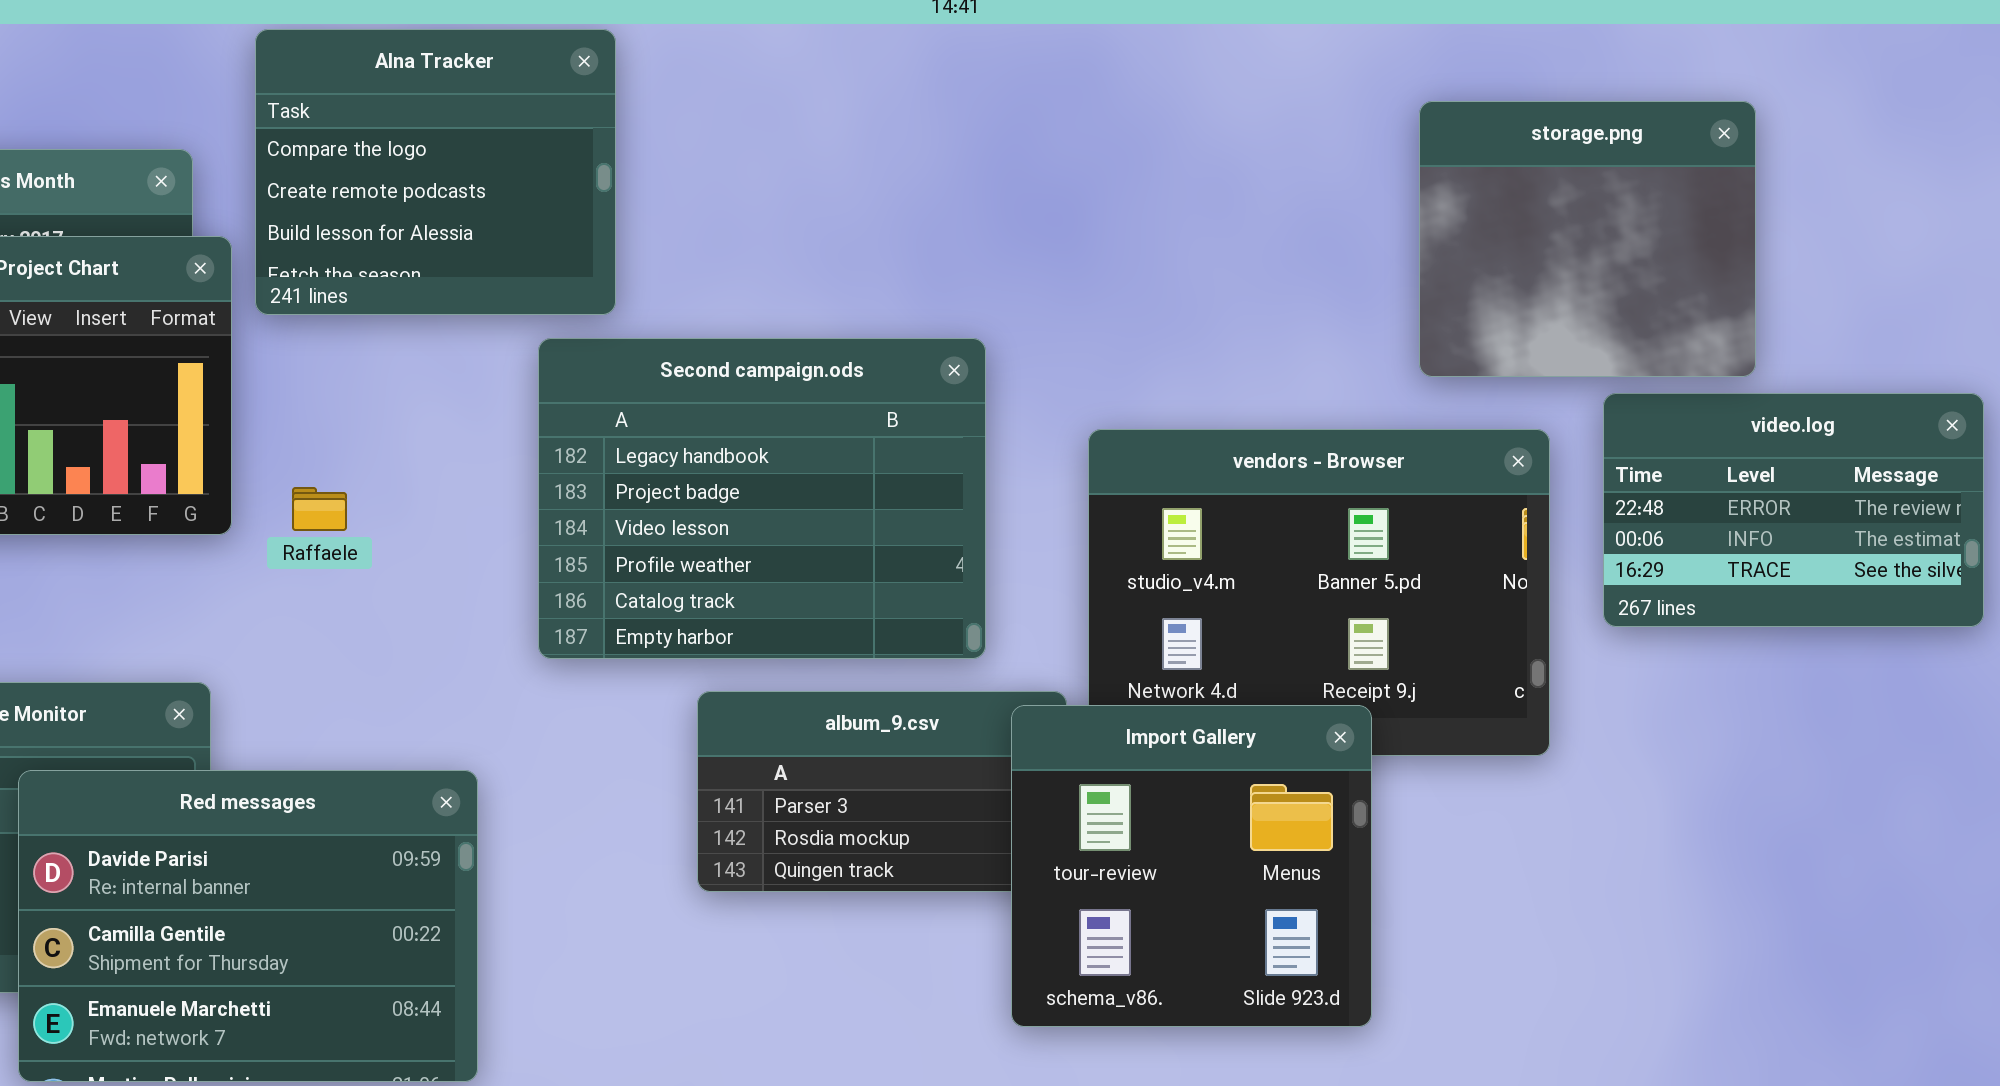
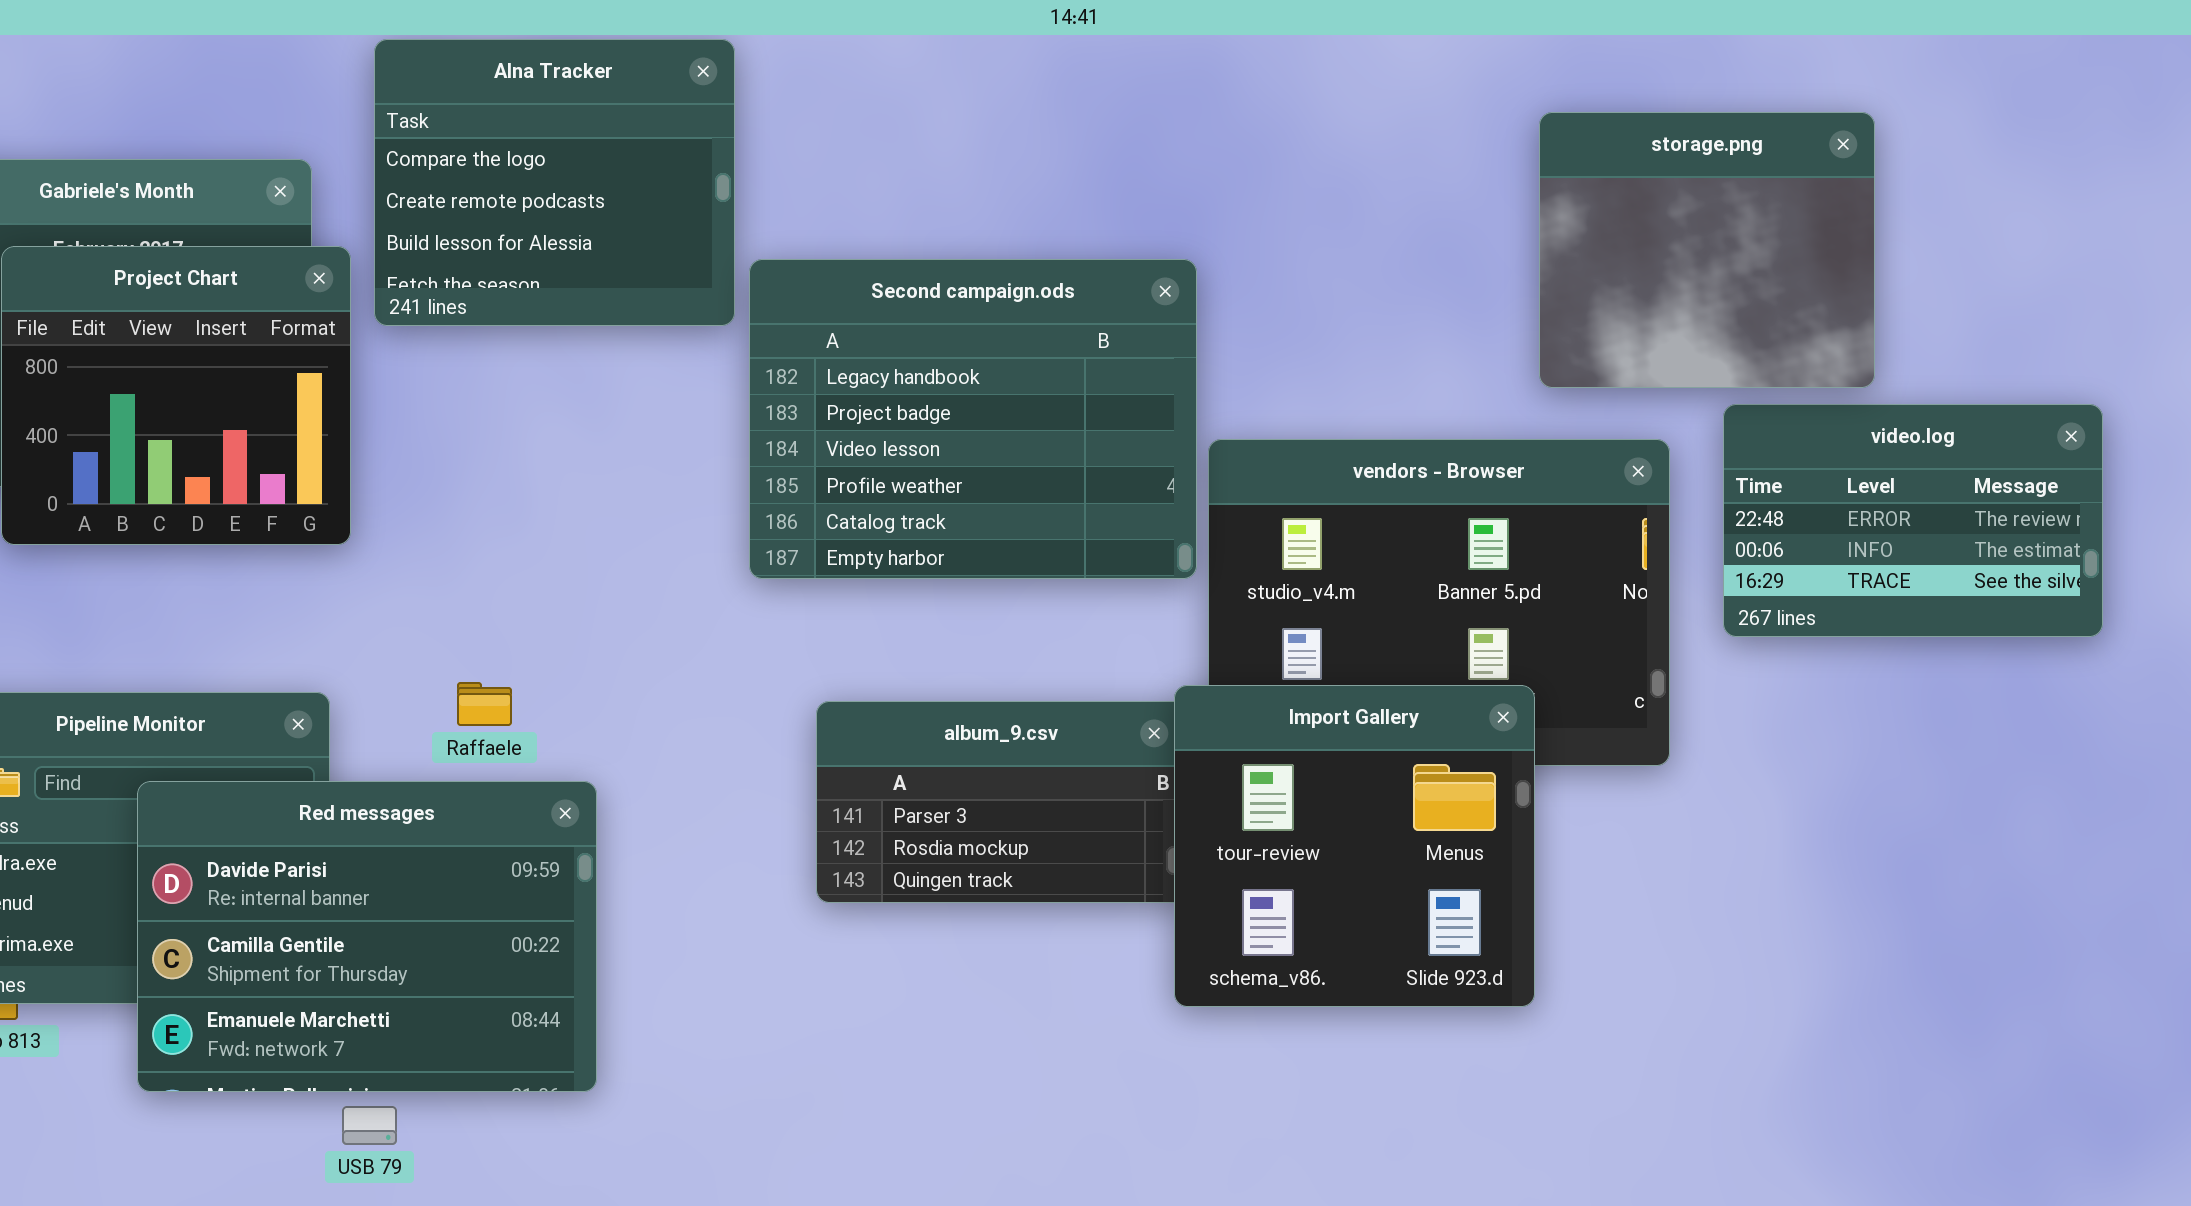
Second campaign.ods: [538,338,986,659] -> [749,259,1197,579], moved
Raffaele: [292,487,347,531] -> [457,682,512,726], moved
Import Gallery: [1011,705,1372,1027] -> [1174,685,1535,1007], moved

